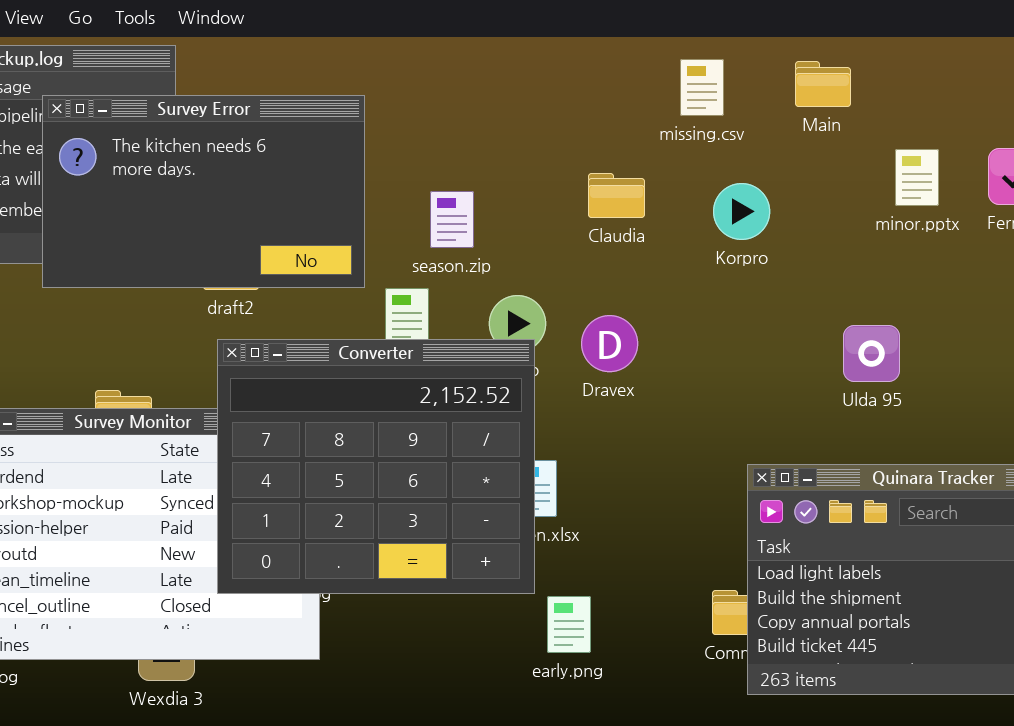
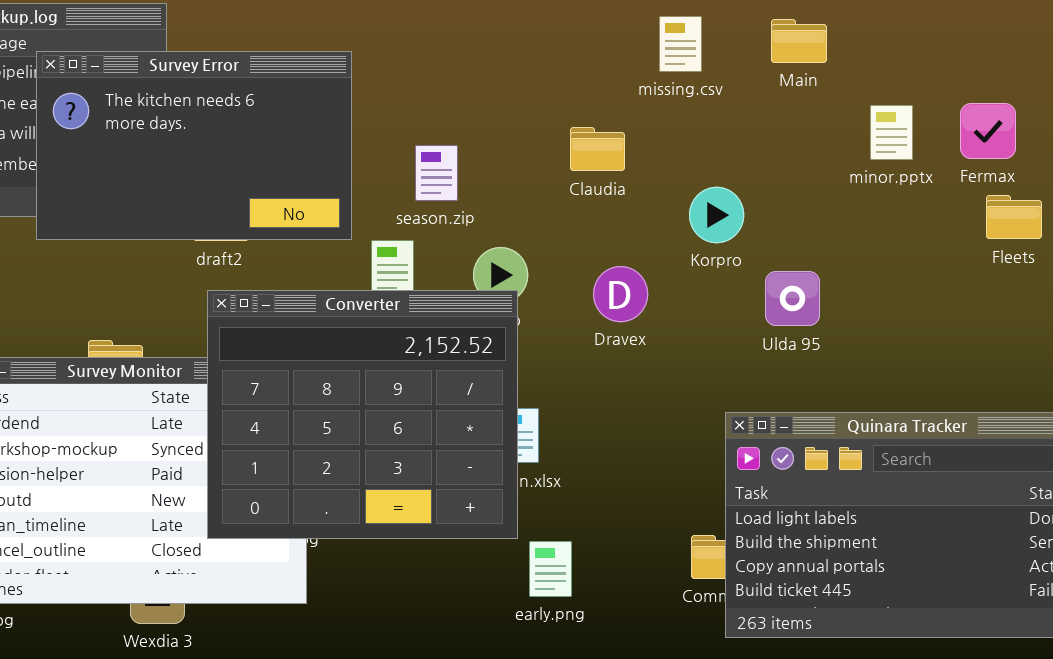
Korpro: [713,183,770,240] -> [689,187,744,243], moved
Dravex: [581,315,638,372] -> [593,266,648,322], moved
Ulda 95: [843,325,900,382] -> [765,271,820,326], moved

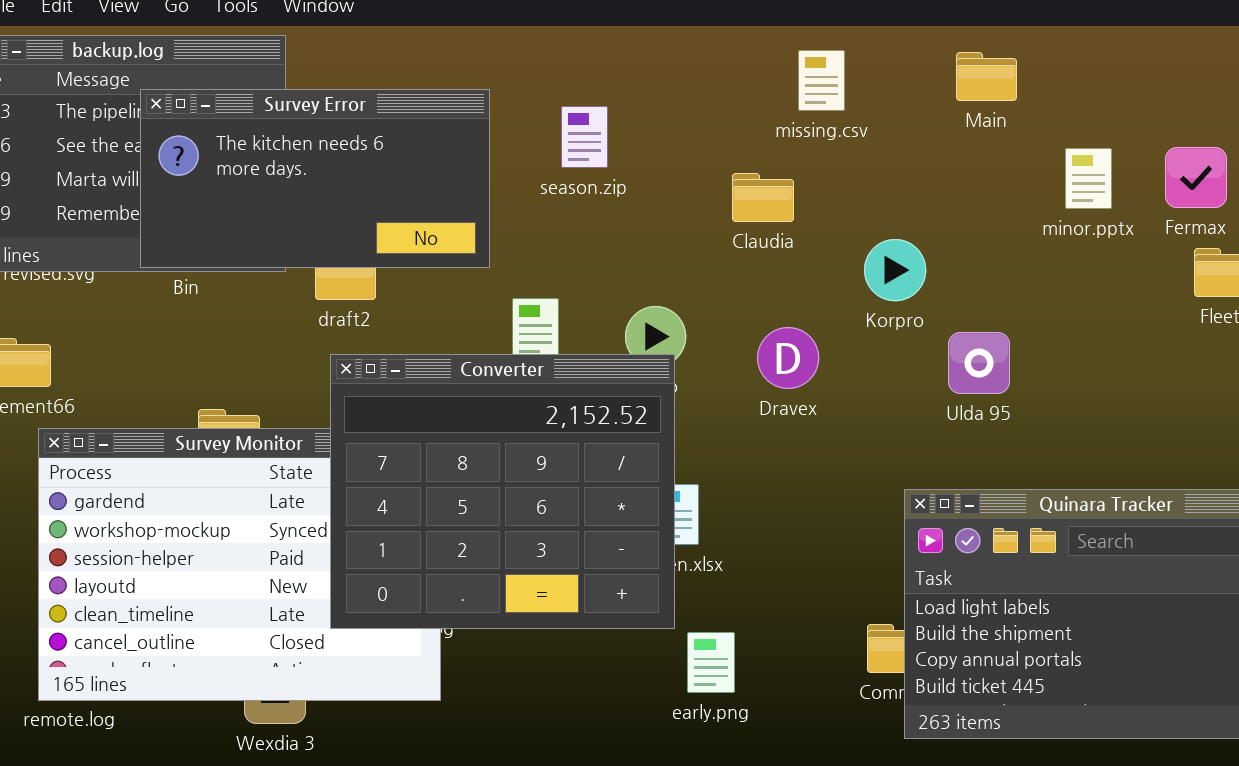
missing.csv: [659,16,702,72] -> [798,50,845,111], moved
Survey Error: [36,51,352,240] -> [140,89,490,268], resized
season.zip: [415,145,458,201] -> [561,106,608,168], moved

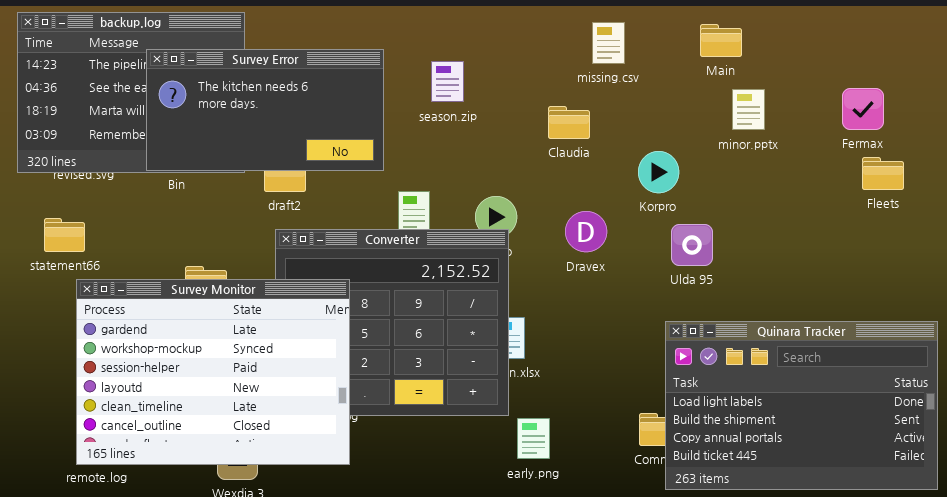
minor.pptx: [1065,148,1112,209] -> [732,89,765,130], moved
Ulda 95: [948,332,1010,394] -> [671,224,713,266], moved
Survey Monitor: [38,428,441,701] -> [76,279,350,465], raised

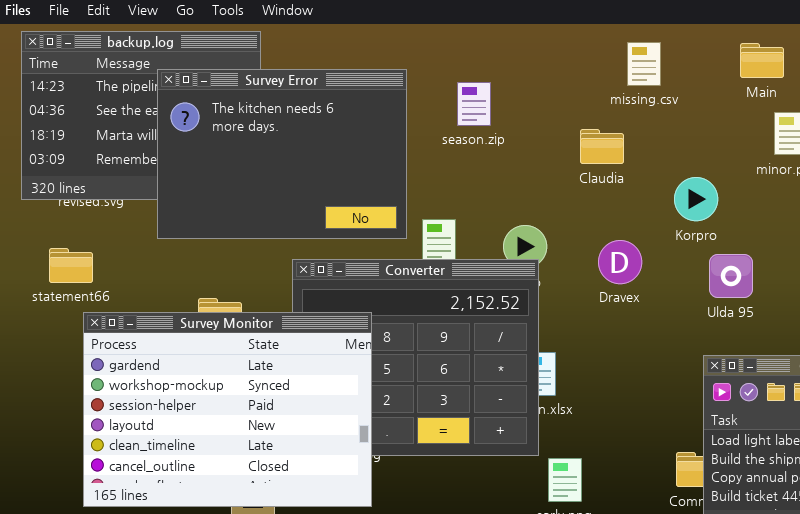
Survey Error: [146,49,384,171] -> [157,69,407,239], resized

